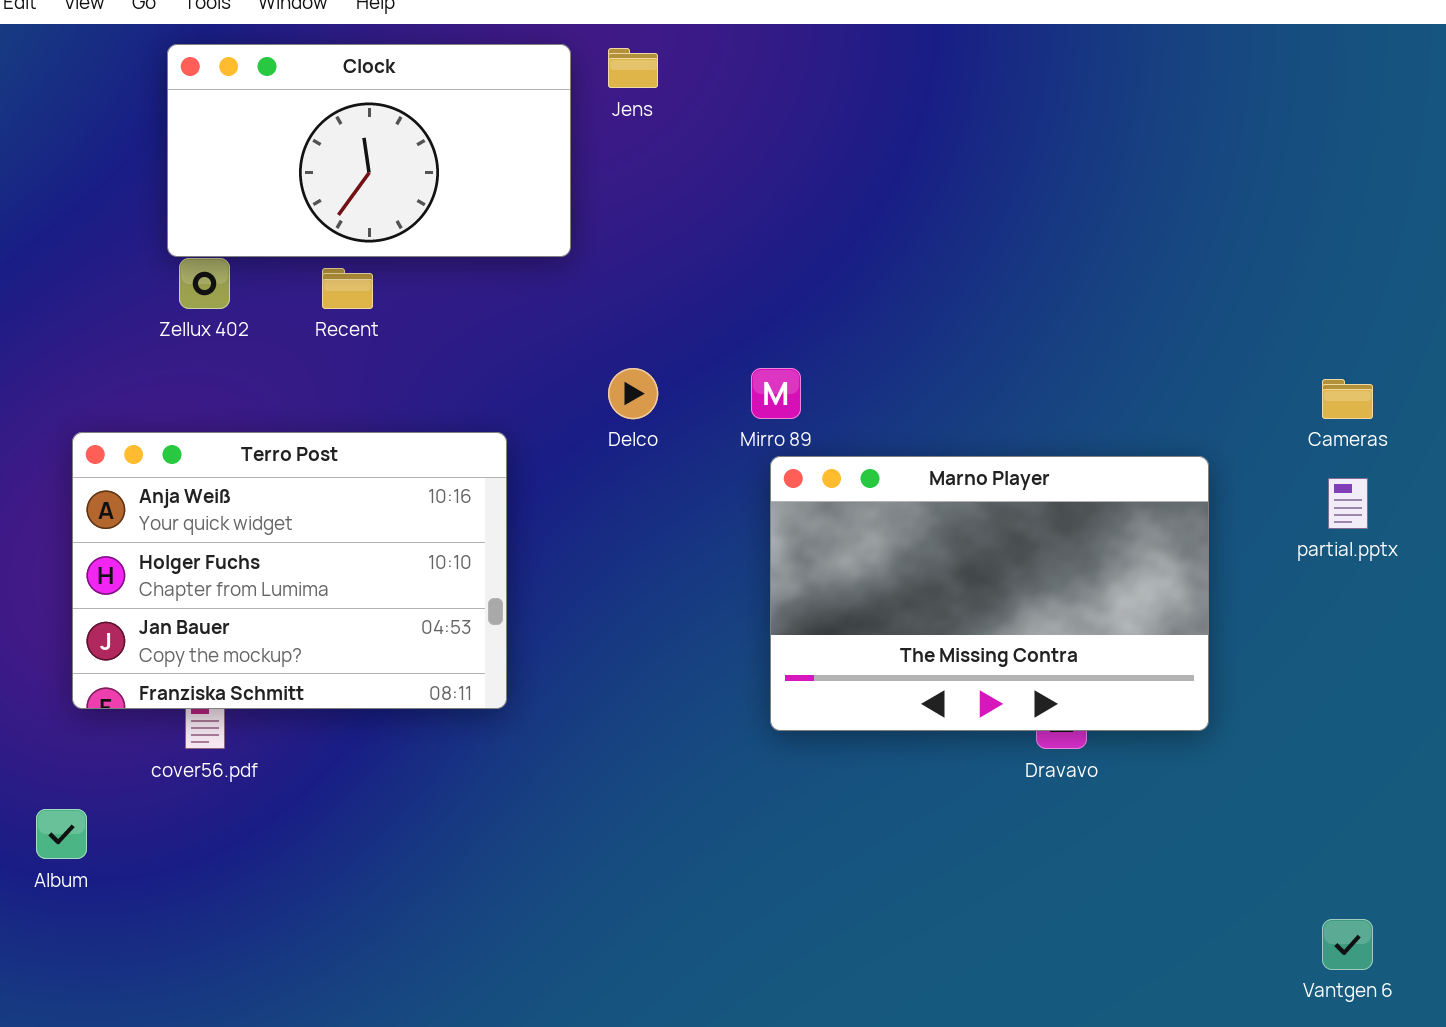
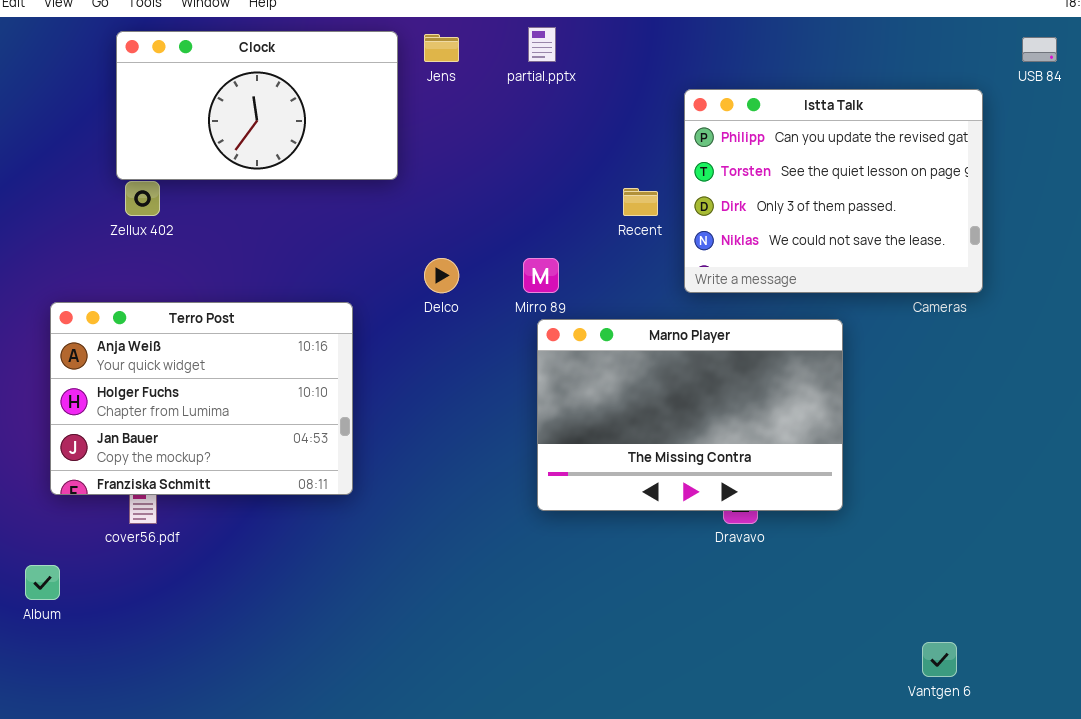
Istta Talk: none -> [684,89,983,293], opened
Recent: [322,268,373,309] -> [623,188,658,216], moved
partial.pptx: [1328,478,1368,529] -> [528,27,556,62], moved

